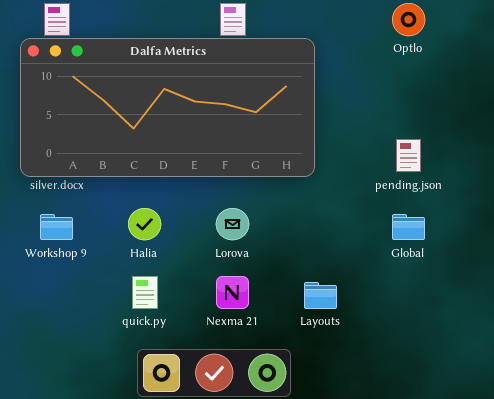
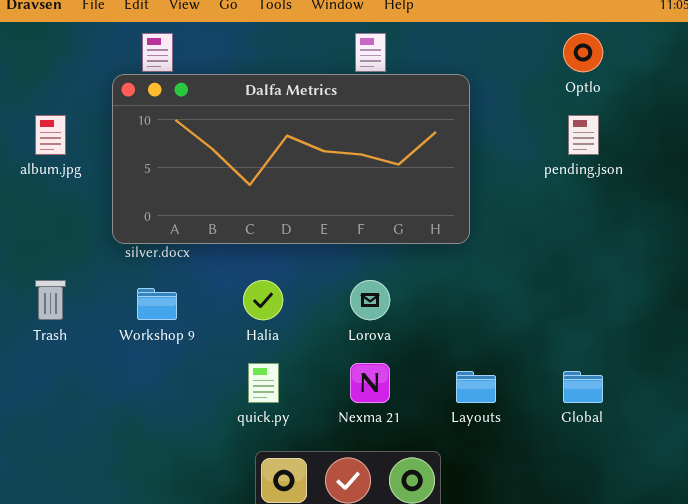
pending.json: [396,139,421,172] -> [568,115,599,155], moved
Global: [392,214,425,240] -> [563,371,603,403], moved

